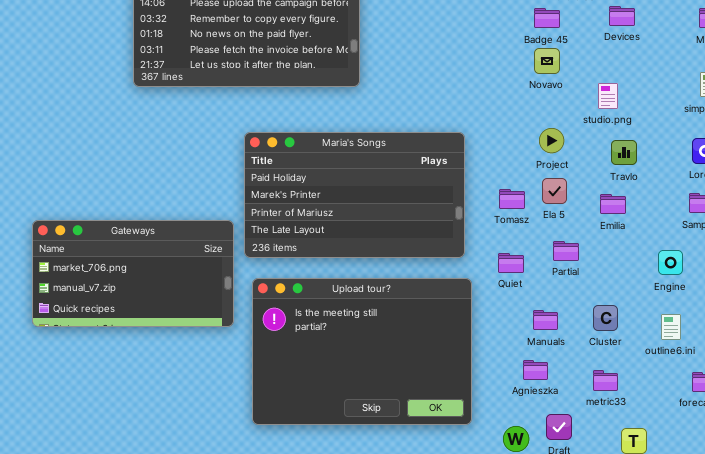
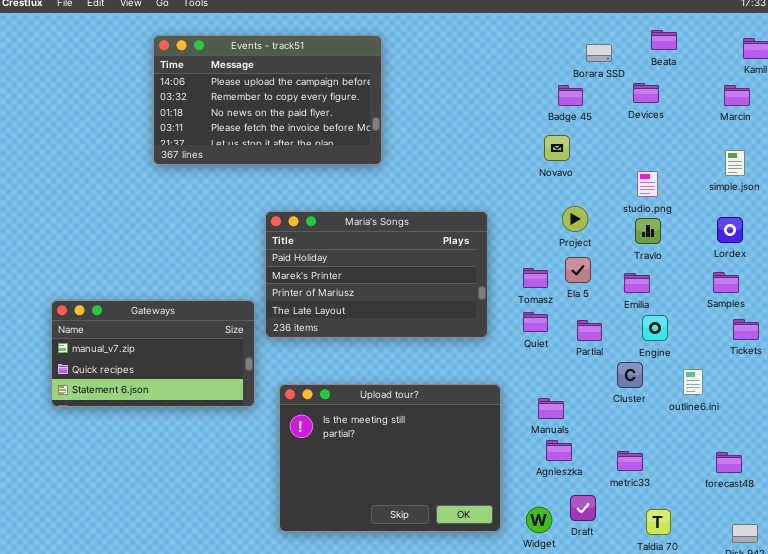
Novavo: [534,48,560,74] -> [544,135,570,161], moved
studio.png: [598,83,618,109] -> [637,171,658,197], moved
Gateways: [32,220,234,327] -> [51,300,255,407], scrolled down 1 row
Engine: [658,250,683,275] -> [642,315,668,341], moved
Quiet: [498,253,524,273] -> [523,312,548,332], moved
Upload tour?: [252,278,472,425] -> [279,384,501,532], moved
Cluster: [593,305,618,331] -> [617,362,643,388], moved
Manuals: [533,310,558,330] -> [538,398,564,419], moved
outline6.ini: [661,314,681,340] -> [683,369,703,395], moved

